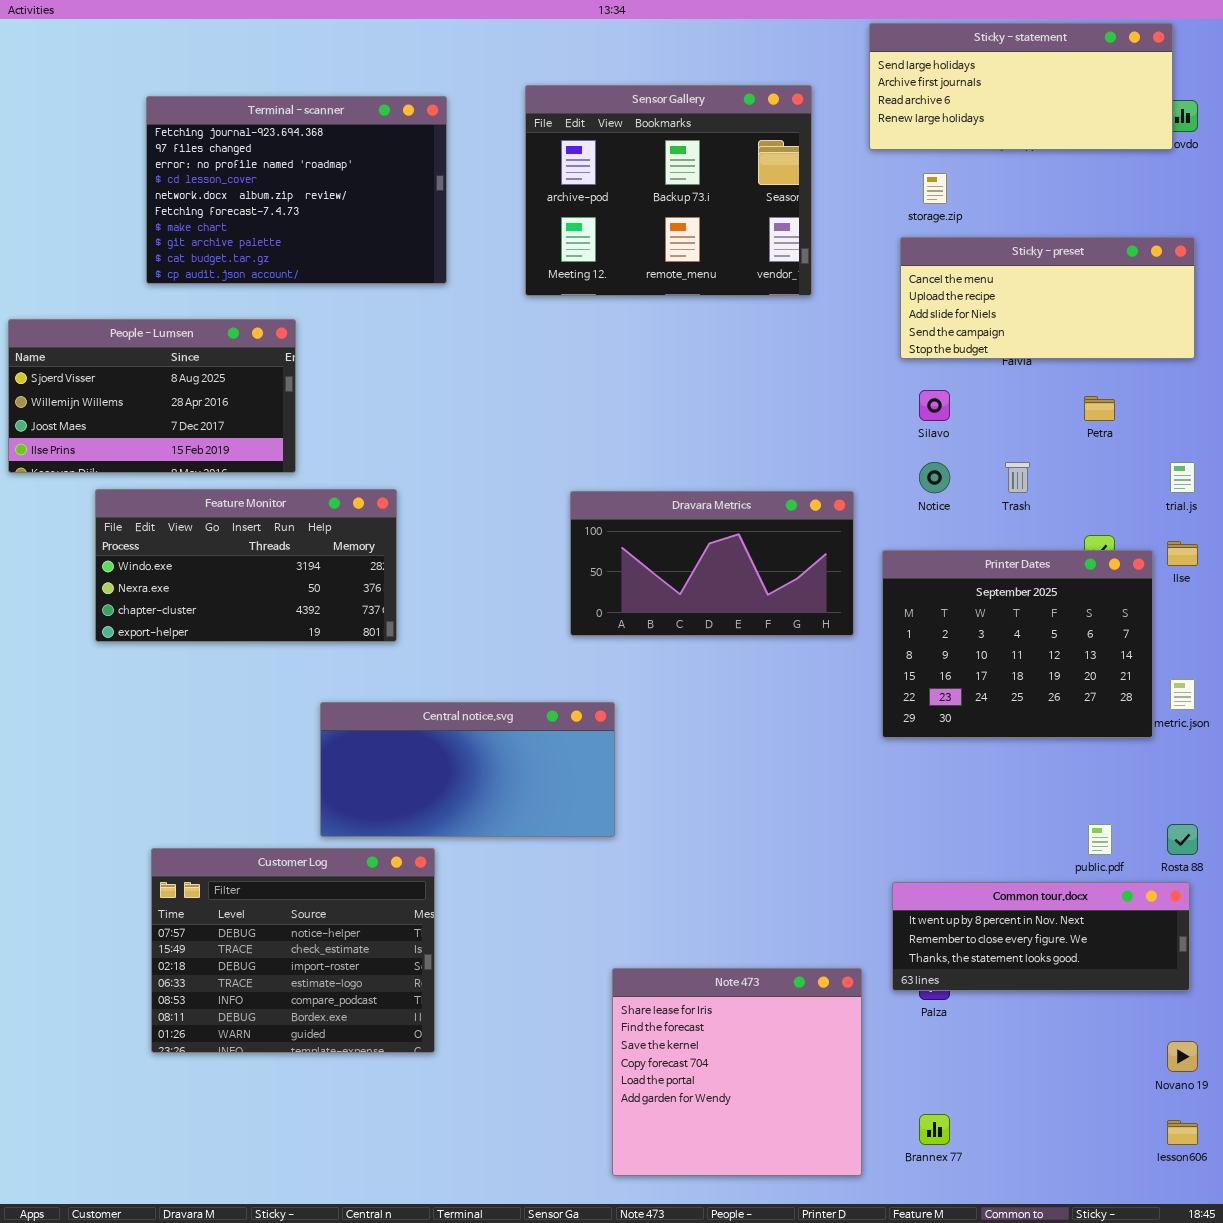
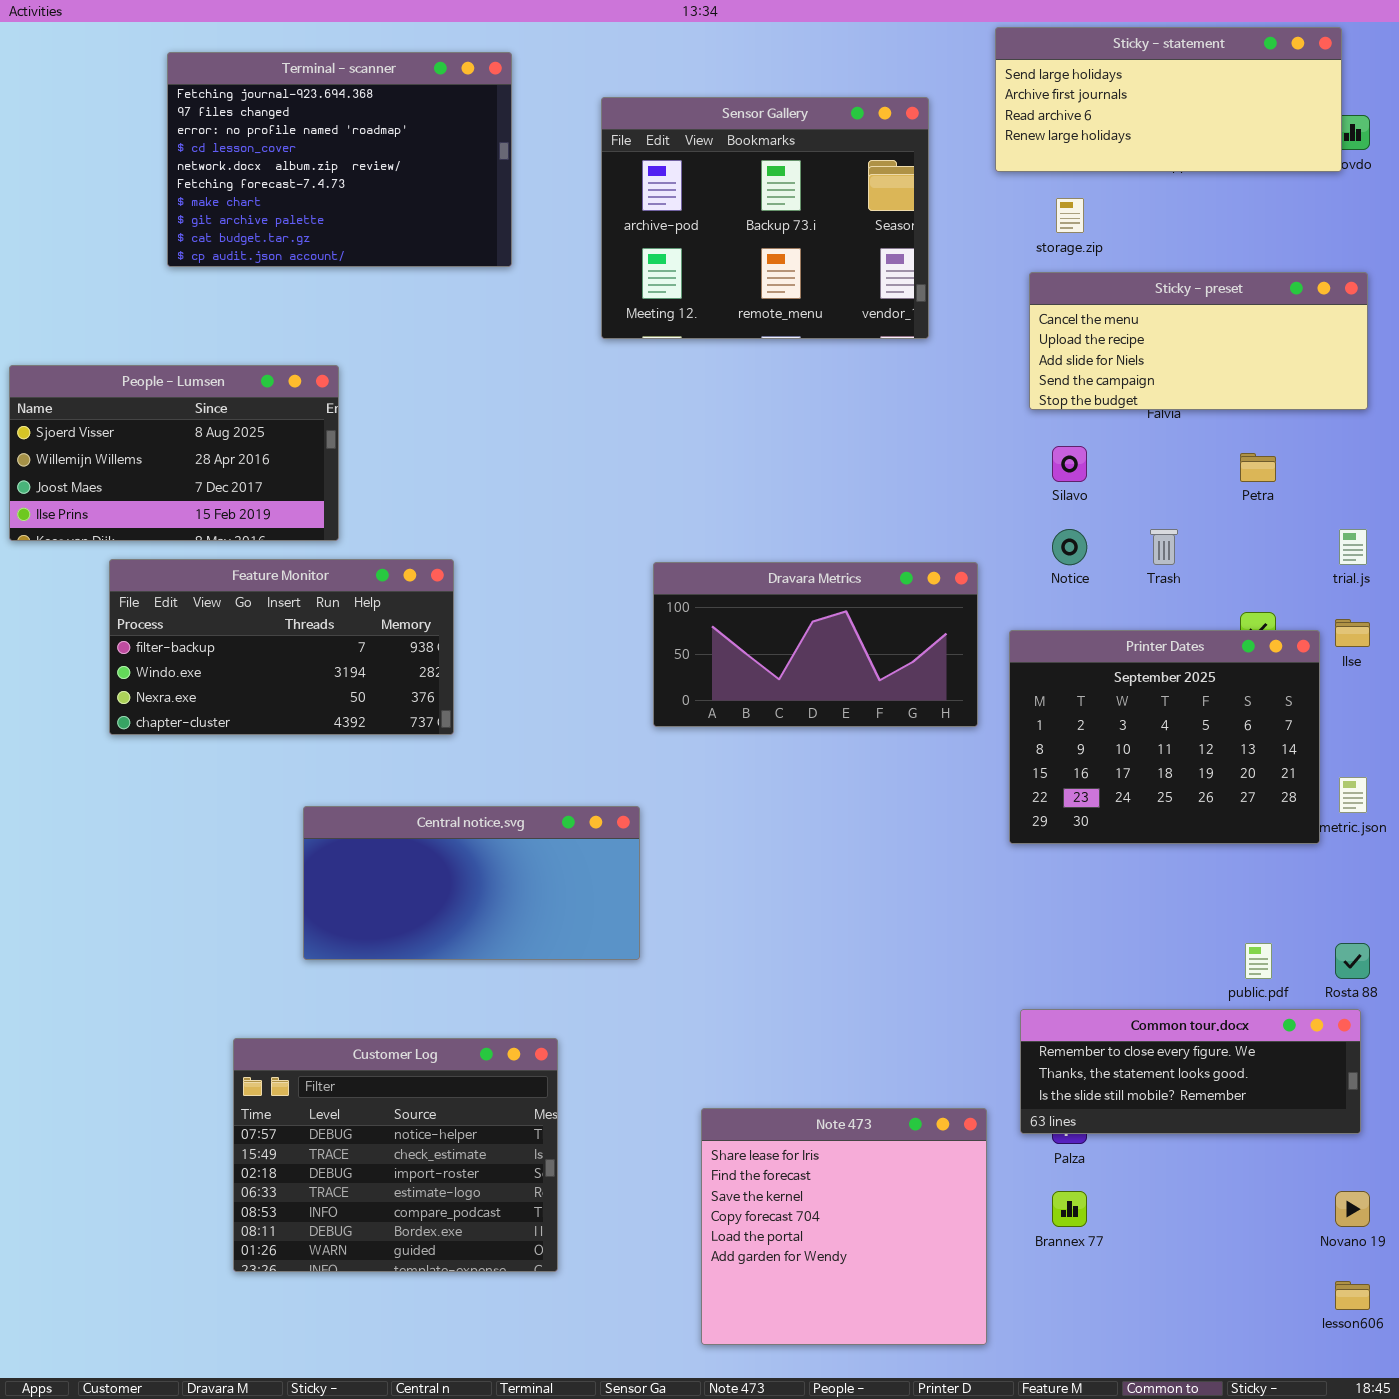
Terminal - scanner: [146,96,447,284] -> [167,52,512,267], moved
Feature Monitor: [95,489,397,642] -> [109,559,454,735], scrolled up 1 row
Central notice.svg: [320,702,615,837] -> [303,806,640,960], moved
Customer Log: [151,848,435,1053] -> [233,1038,558,1272], moved
Common tour.docx: [892,882,1190,991] -> [1020,1009,1361,1134], scrolled down 1 row
Brannex 77: [919,1114,950,1145] -> [1052,1191,1087,1227], moved

